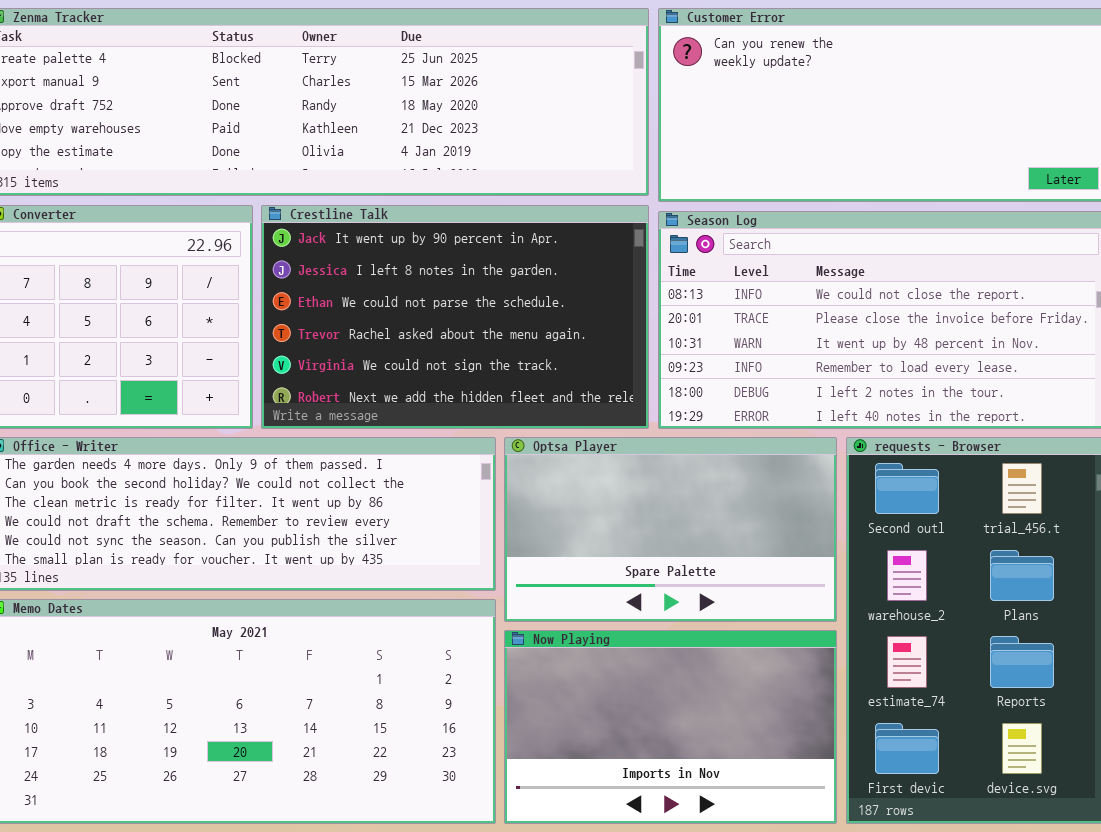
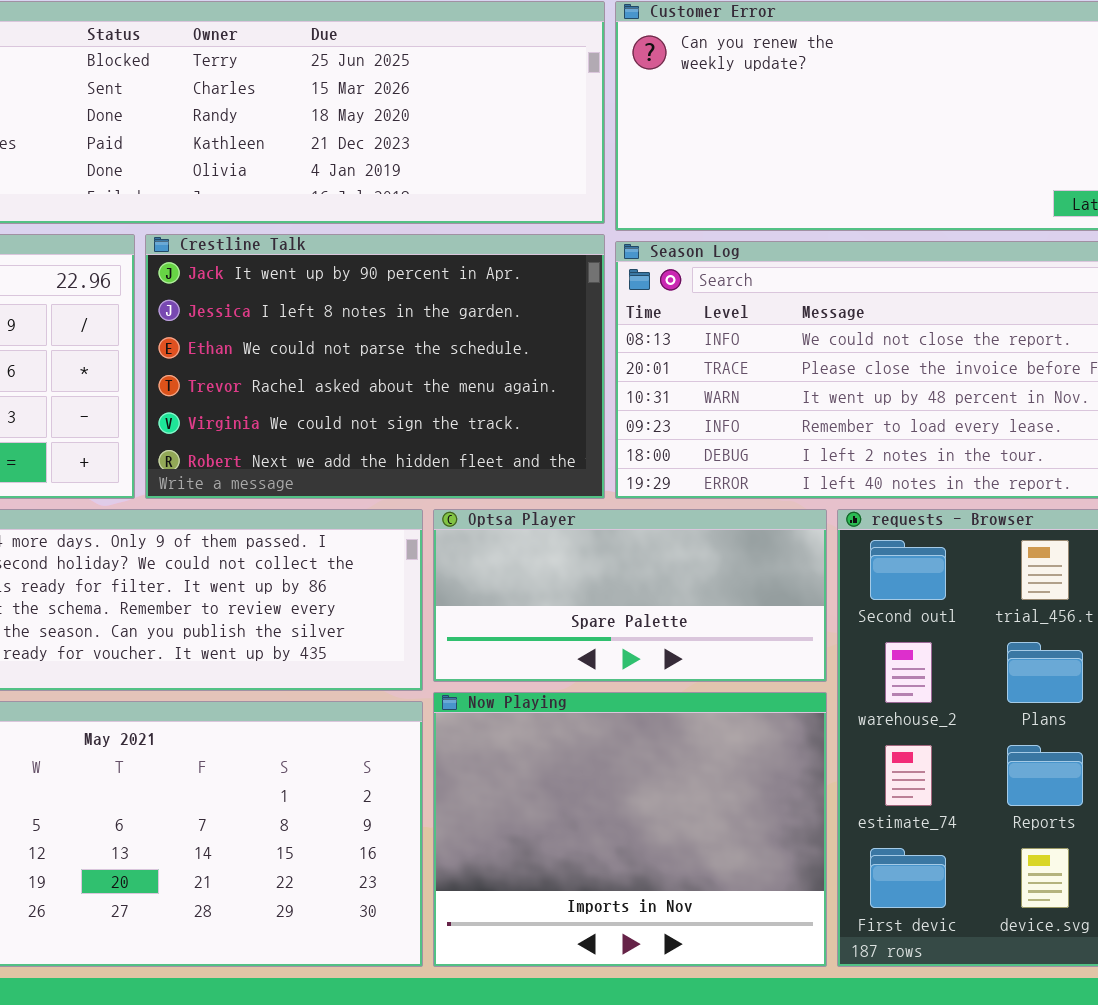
Optsa Player: [504,437,837,622] -> [433,509,827,682], resized
Now Playing: [504,630,837,824] -> [433,692,827,967], resized

